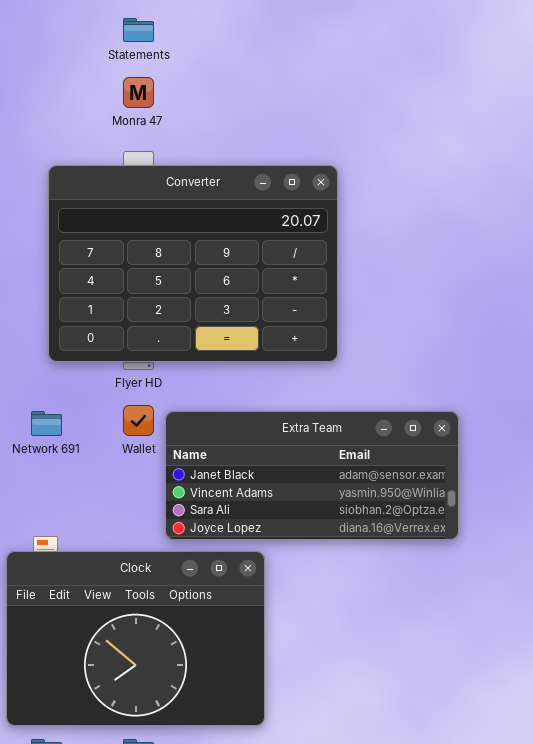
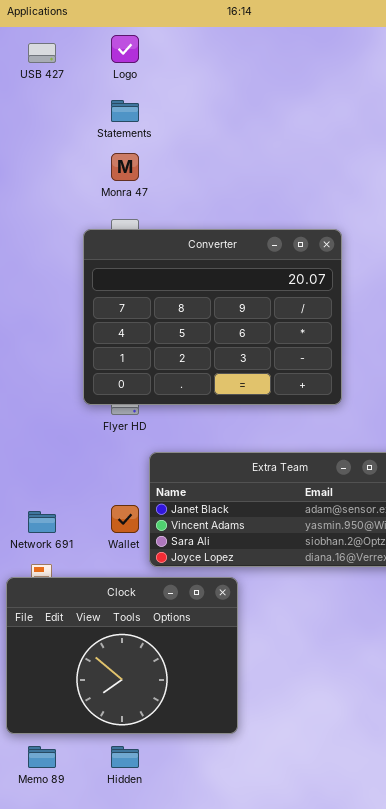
Converter: [48,165,338,362] -> [83,229,342,405], moved
Wallet: [123,405,154,436] -> [111,505,139,533], moved
Network 691: [31,411,62,436] -> [28,511,56,533], moved

